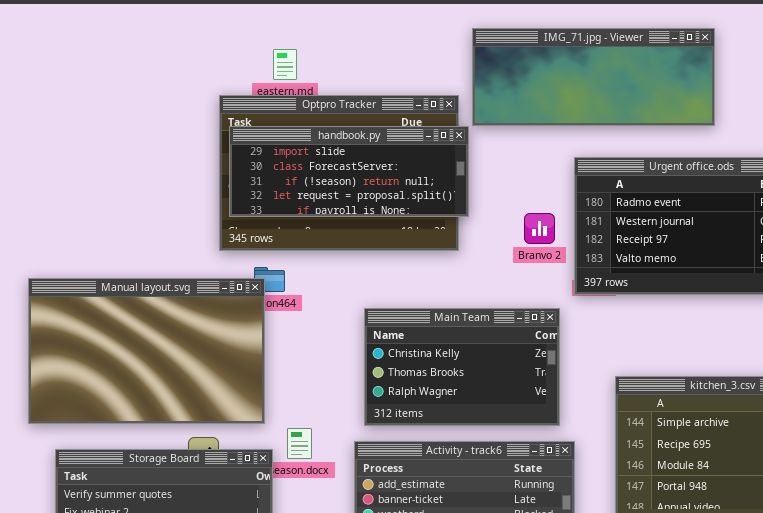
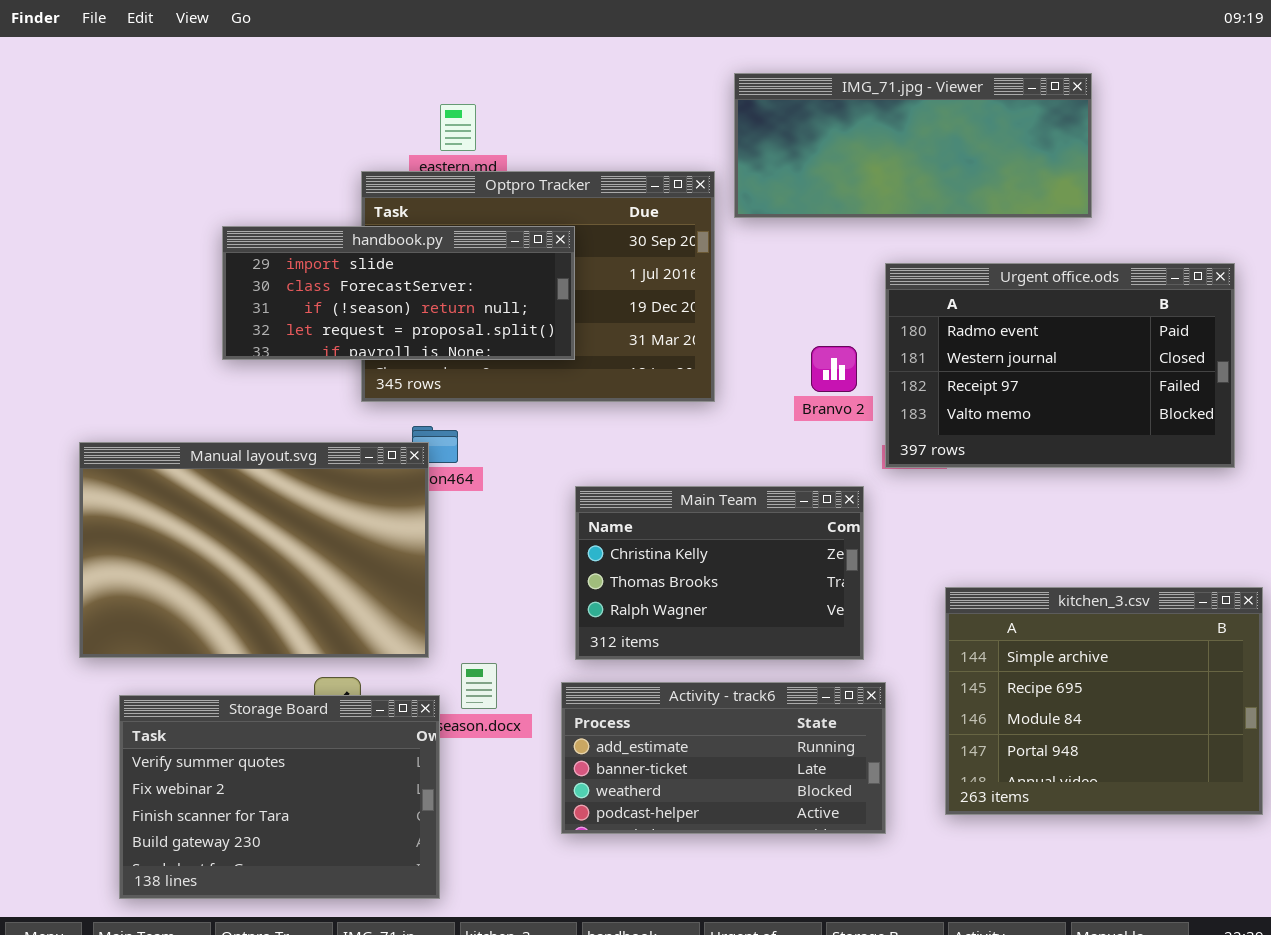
handbook.py: [229,126,469,217] -> [222,226,575,360], moved

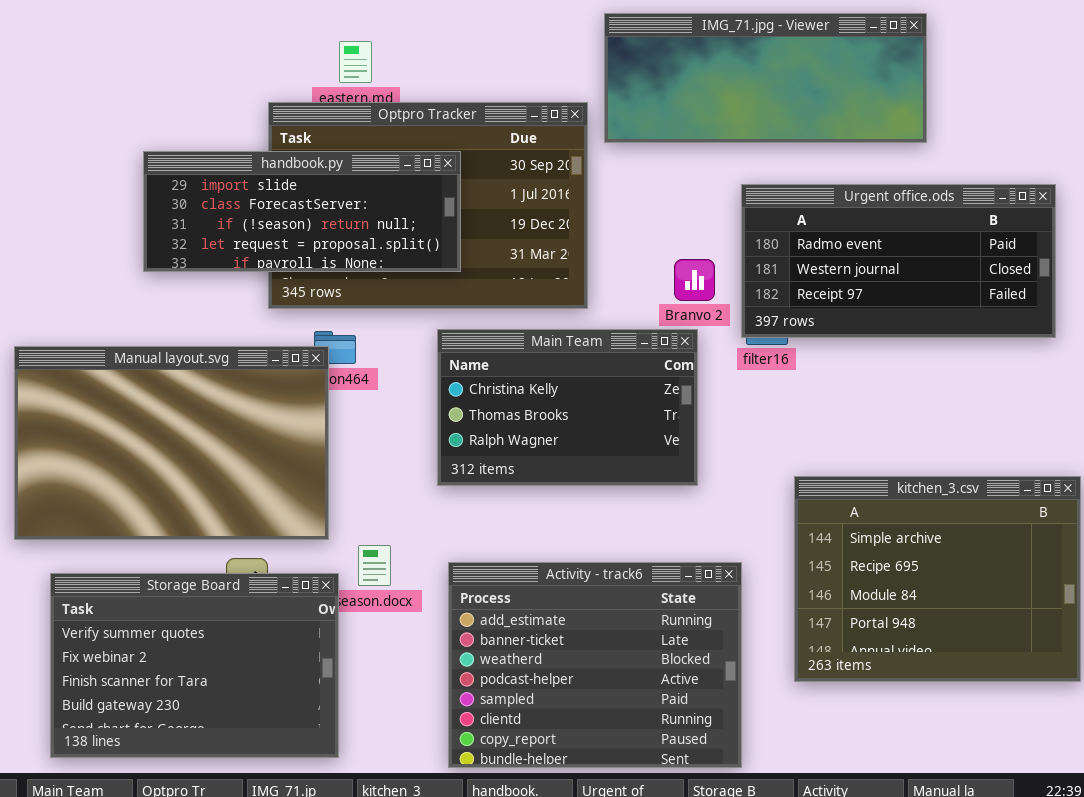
Urgent office.ods: [885,263,1235,468] -> [741,184,1056,338], resized
Main Team: [575,486,864,660] -> [437,329,698,486], moved
Activity - track6: [561,682,886,834] -> [448,562,742,768], resized

